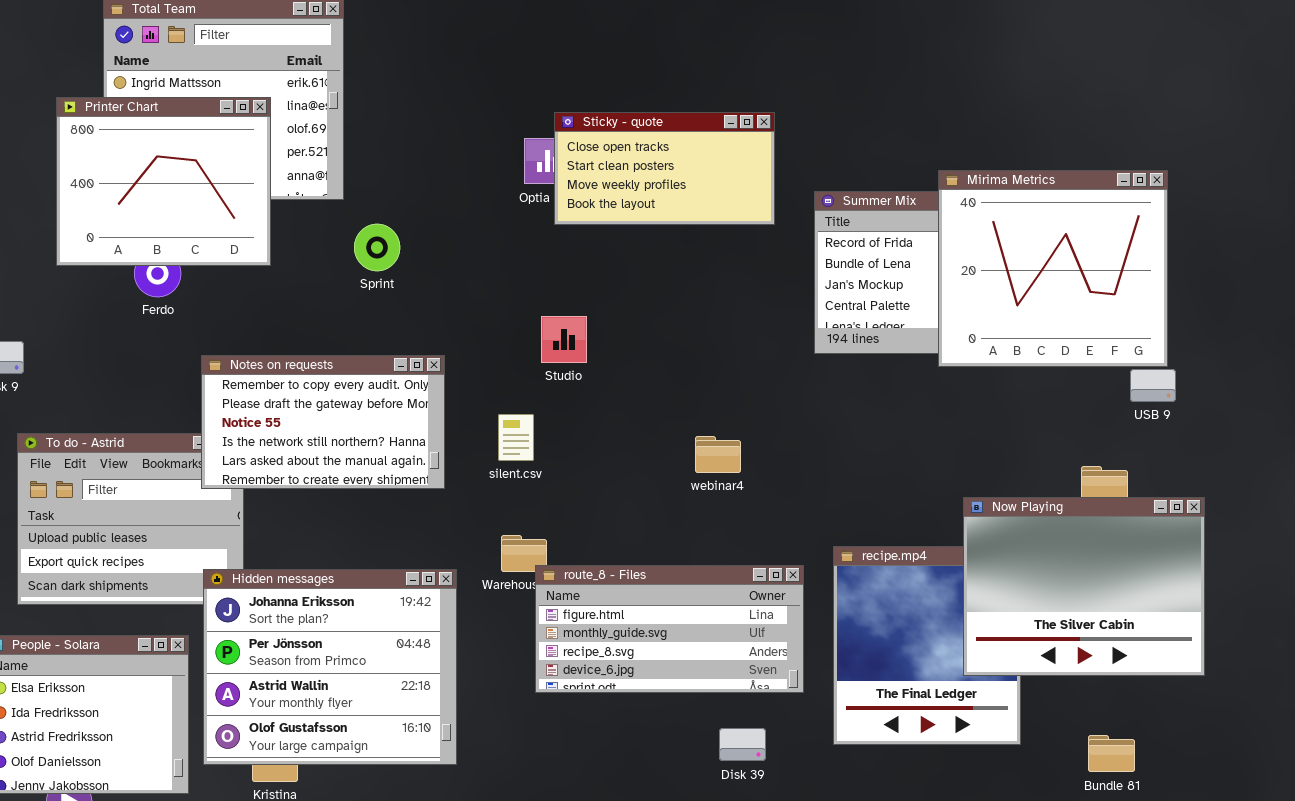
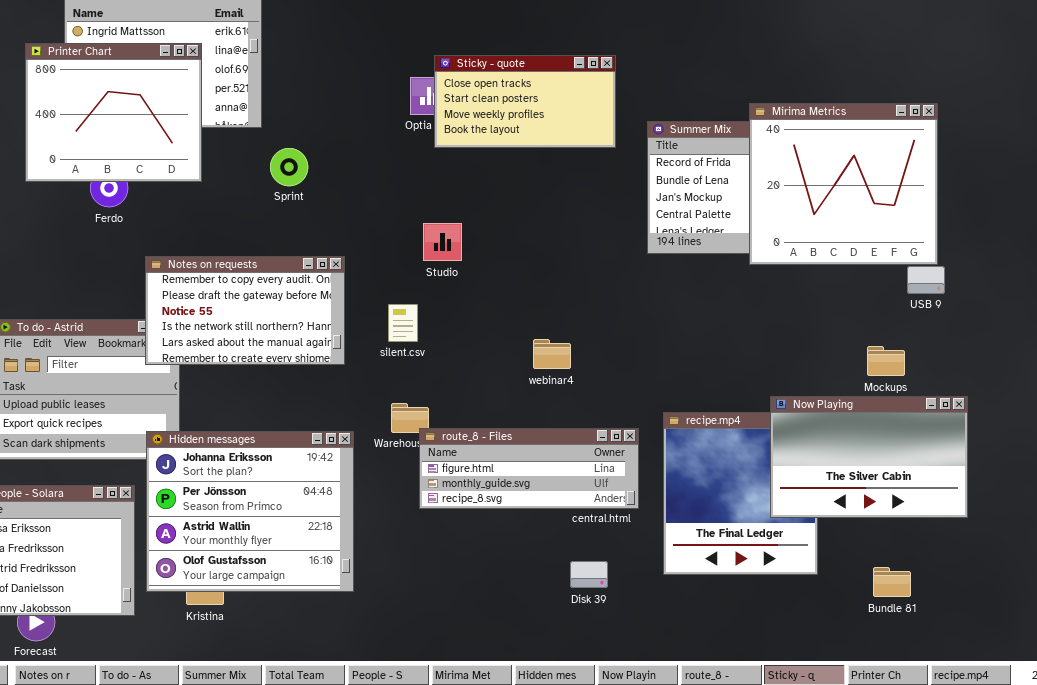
webinar4: [695,436,741,473] -> [533,339,571,369], moved
Now Playing: [963,497,1205,676] -> [770,396,968,518], resized
route_8 - Files: [535,565,804,693] -> [419,428,639,509], resized

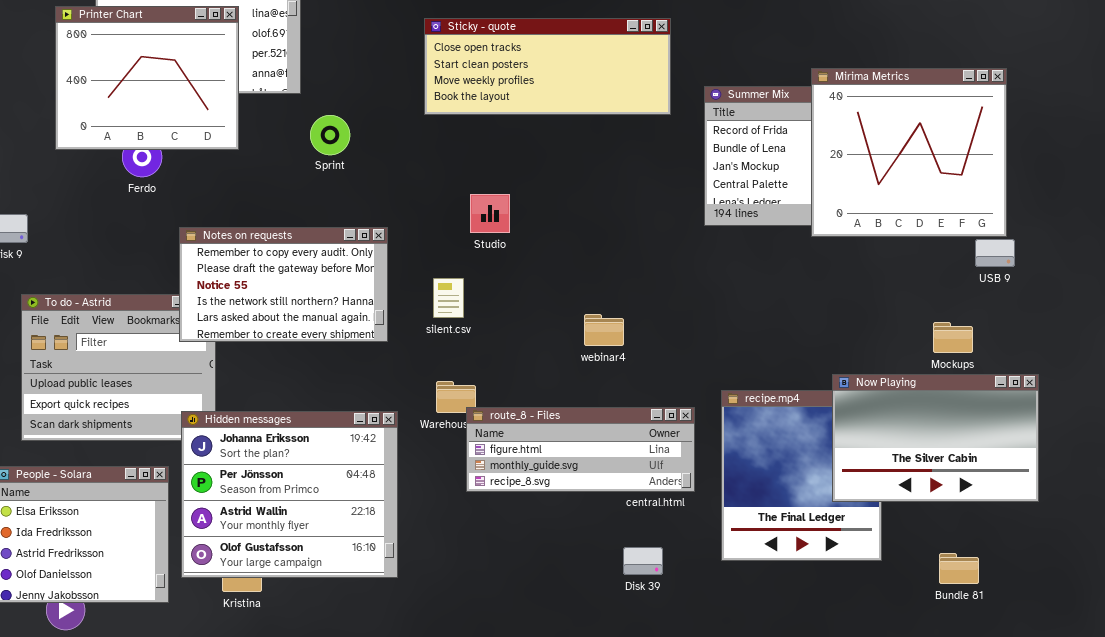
Sticky - quote: [434,55,616,148] -> [424,18,671,115], resized

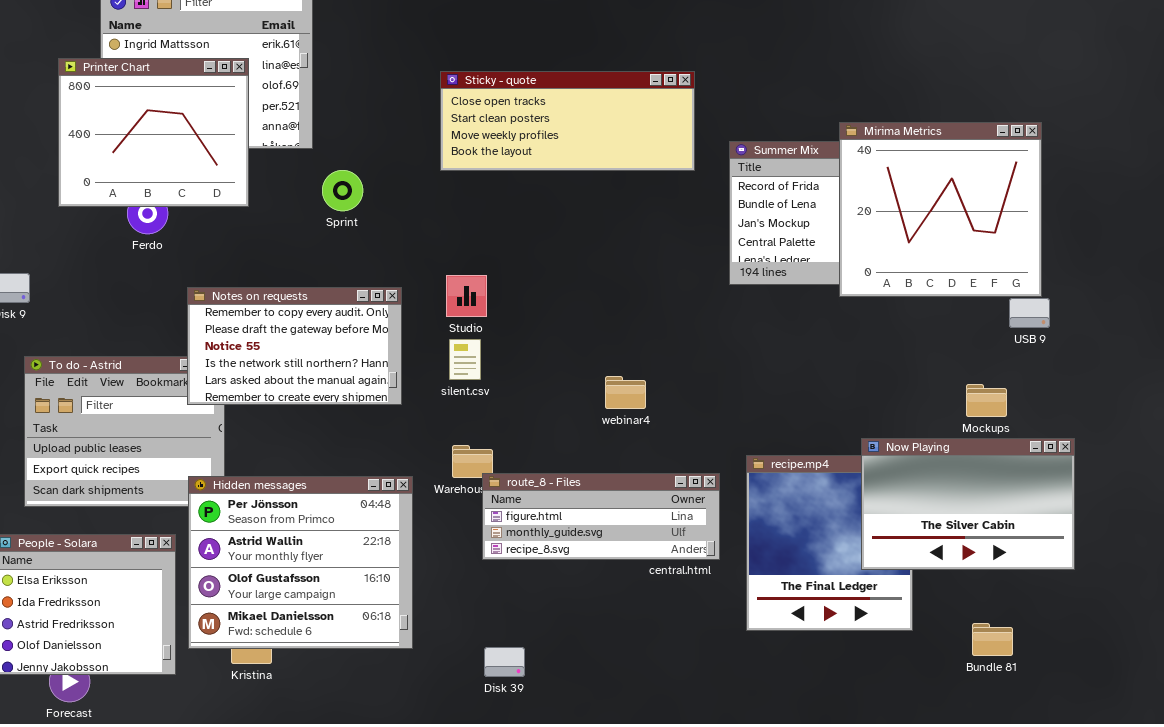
Studio: [470,194,510,233] -> [446,275,487,317], moved
Hidden messages: [181,411,398,578] -> [188,476,413,649], scrolled down 1 row
Disk 39: [623,547,663,575] -> [484,647,525,677], moved

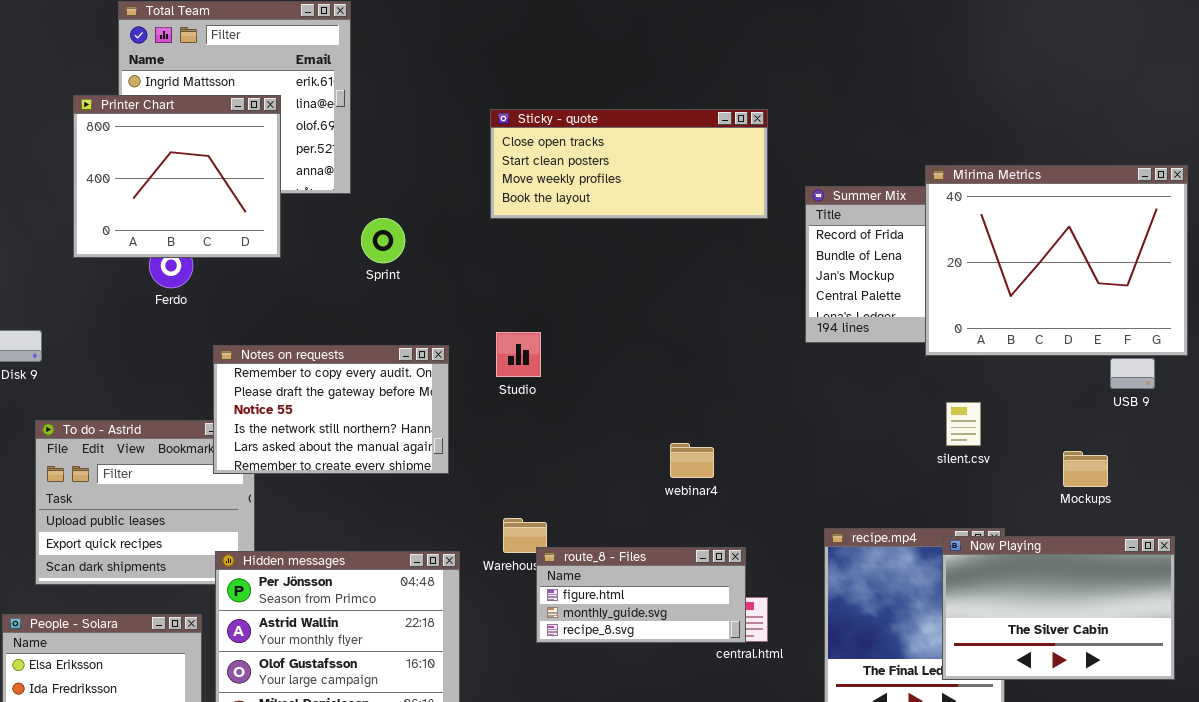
Mirima Metrics: [839,122,1042,297] -> [925,165,1188,356], resized
silent.csv: [449,339,481,380] -> [946,402,981,446], moved
Now Playing: [861,438,1075,570] -> [942,536,1175,680], moved
route_8 - Files: [482,473,720,560] -> [536,547,746,643], resized

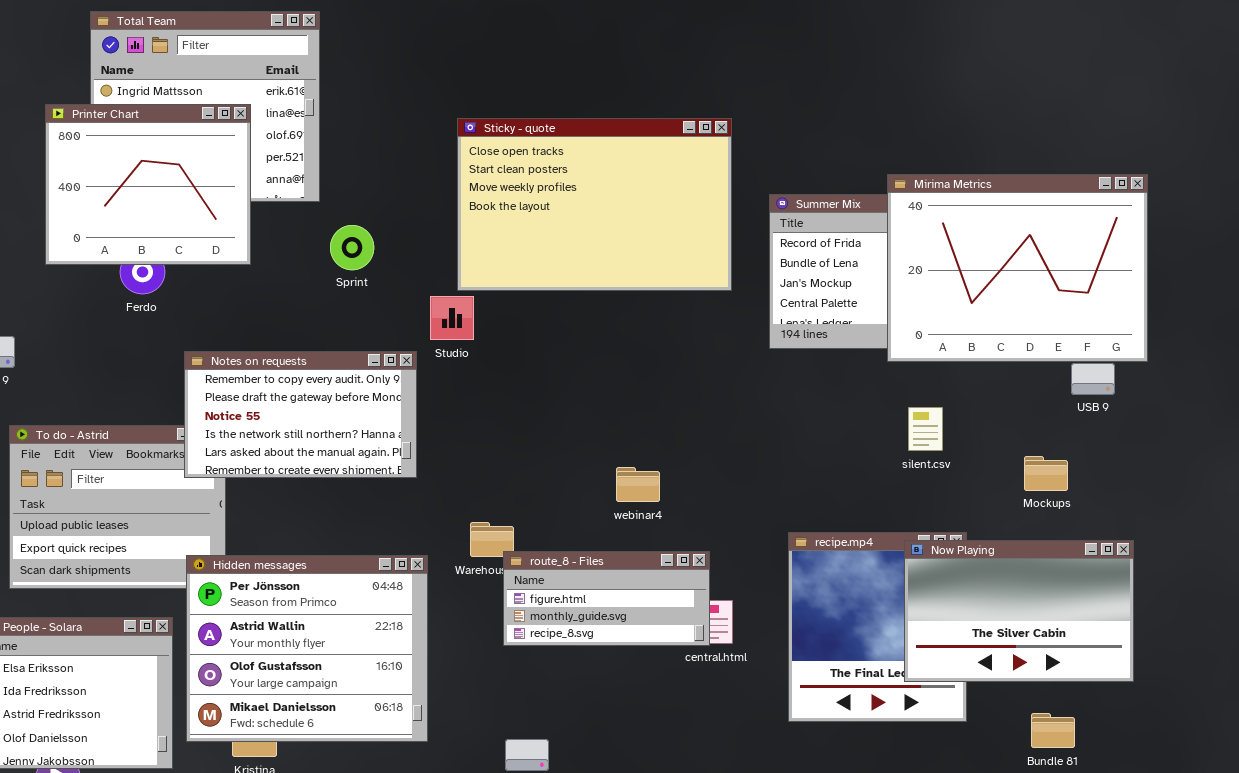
Sticky - quote: [490,109,768,219] -> [457,118,732,291], resized
Studio: [496,332,541,377] -> [430,296,474,340], moved
webinar4: [670,443,714,478] -> [616,467,660,502], moved

